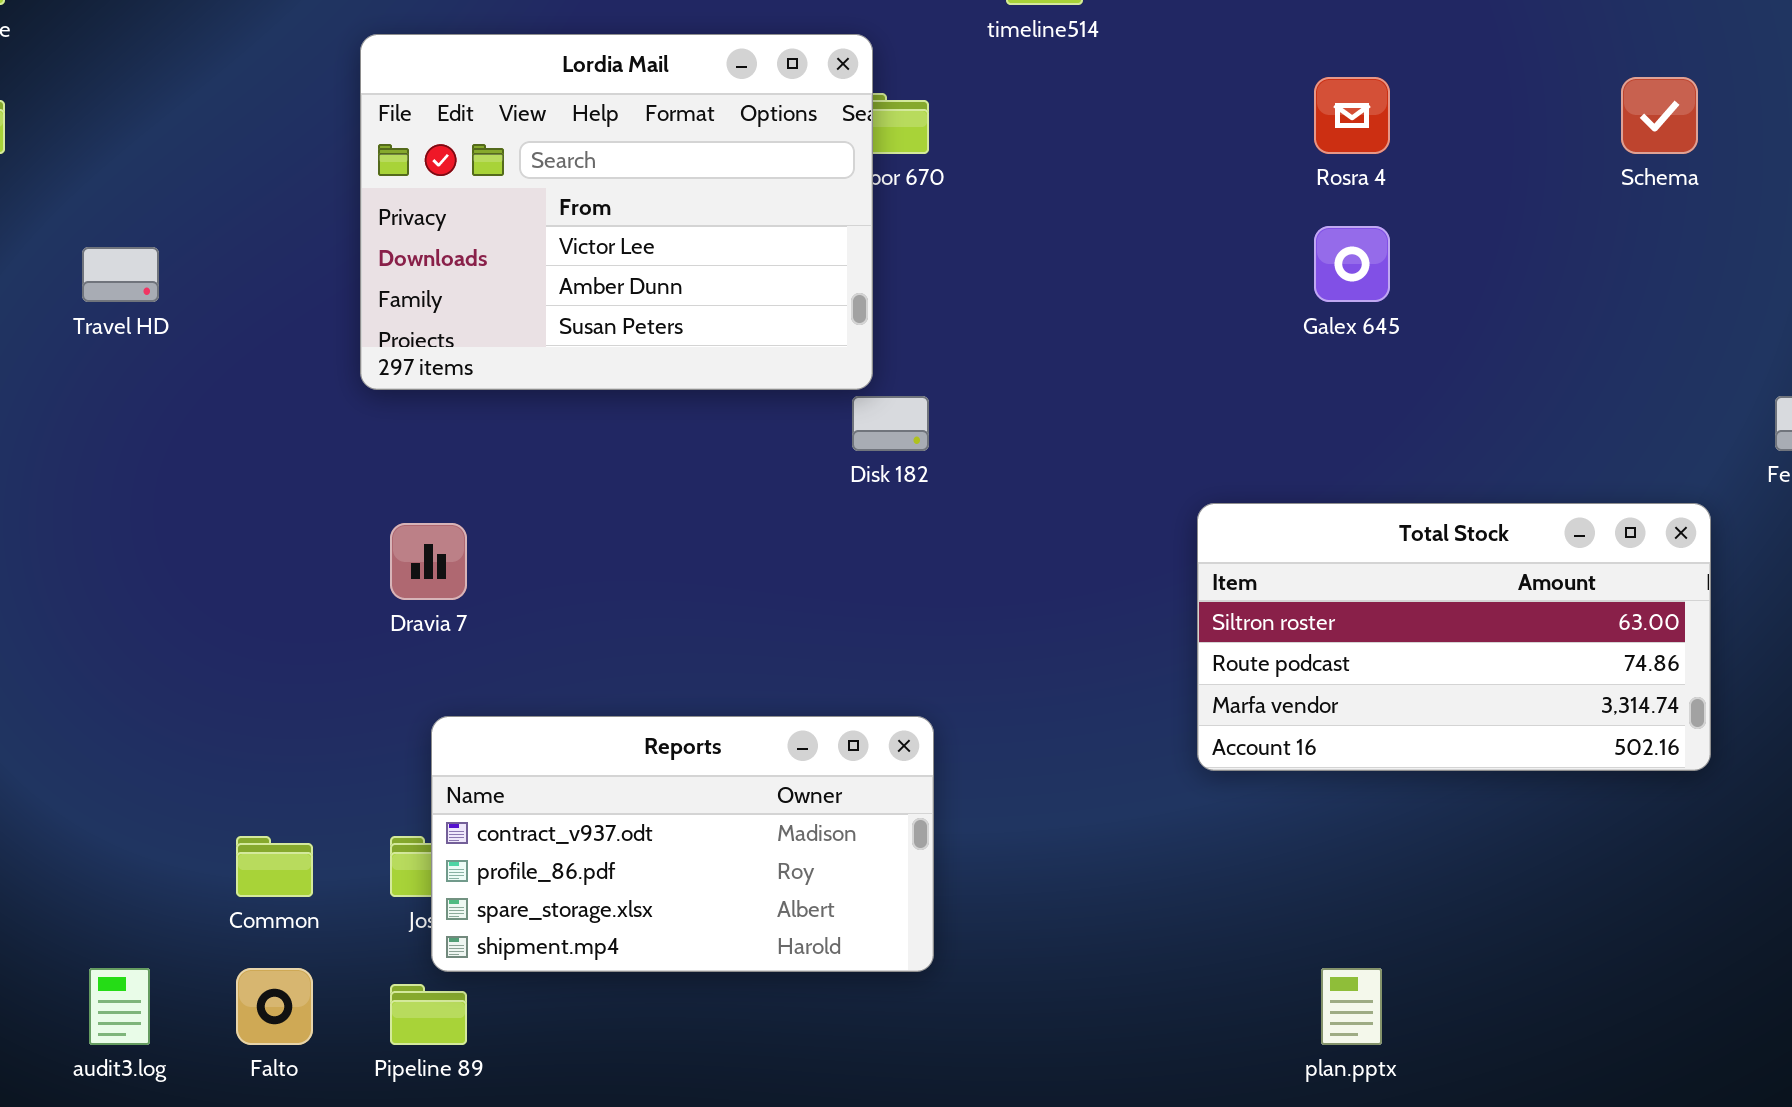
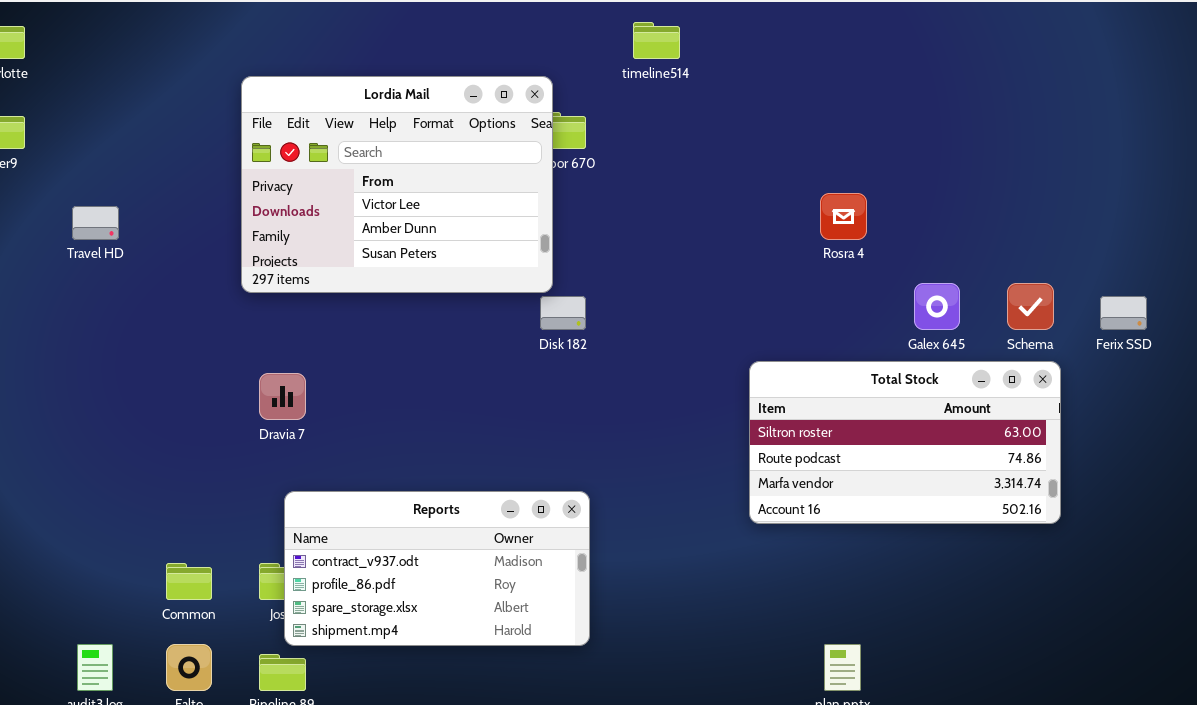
Rosra 4: [1314,77,1390,154] -> [820,193,867,240], moved
Schema: [1621,77,1698,154] -> [1007,283,1054,330], moved
Galex 645: [1314,226,1390,302] -> [914,283,960,330], moved

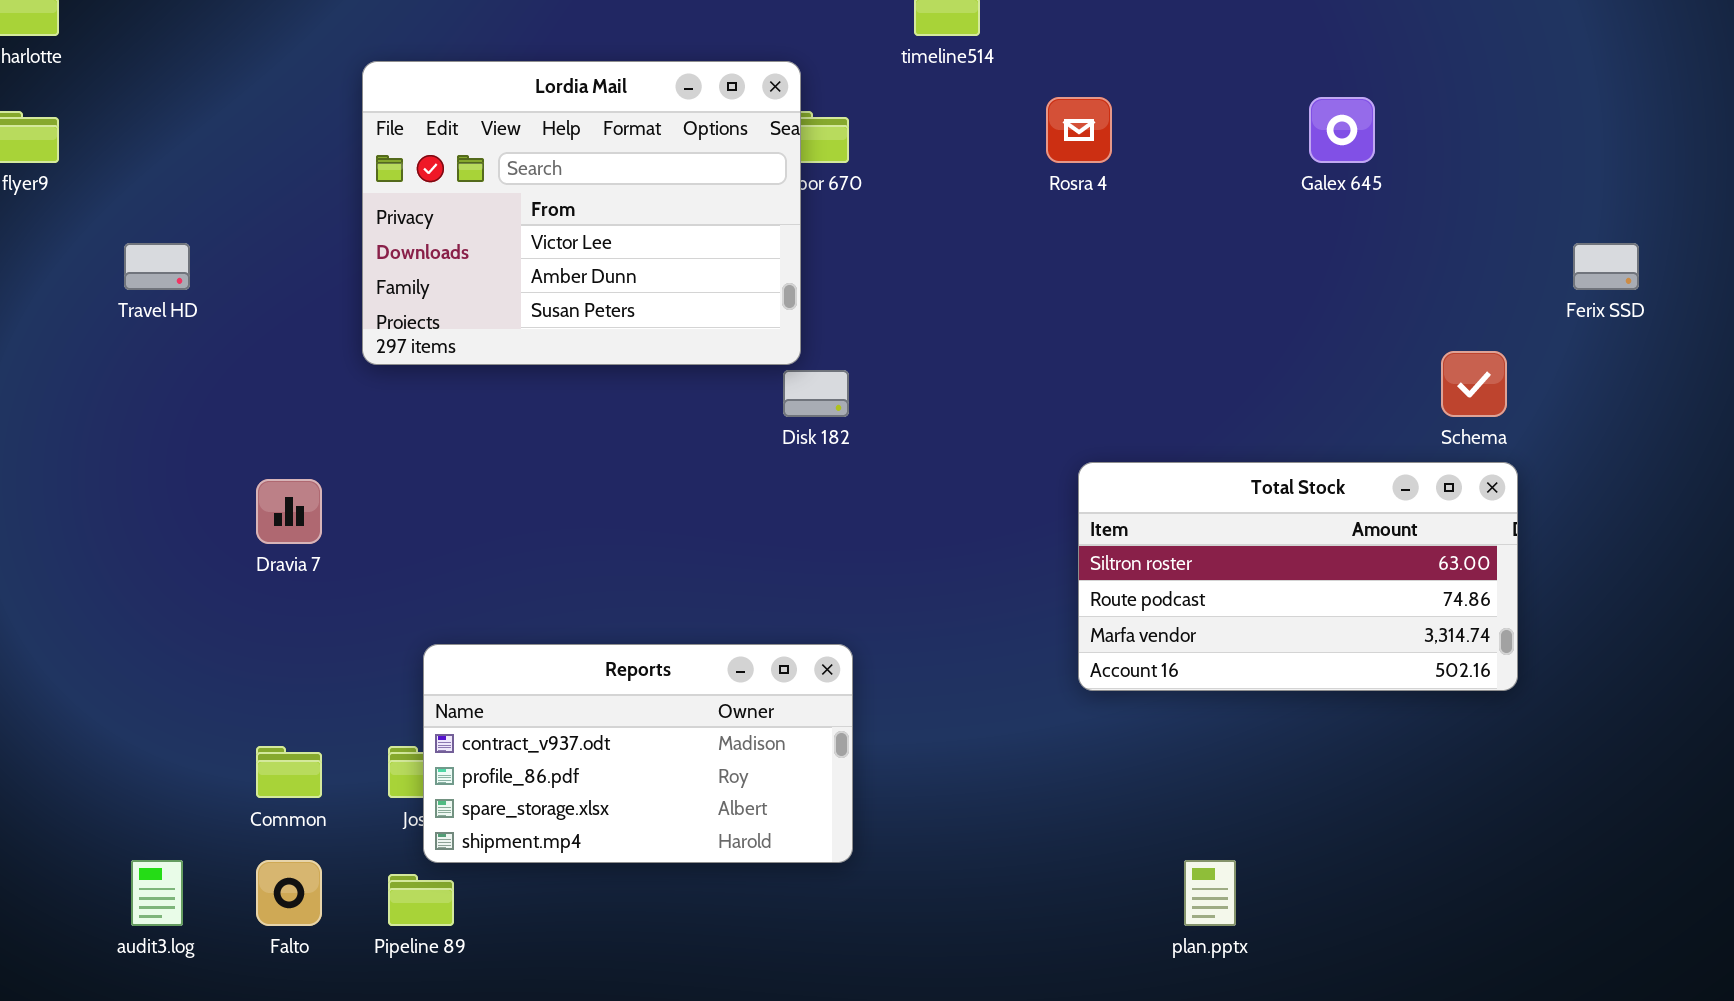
Rosra 4: [820,193,867,240] -> [1046,97,1112,163], moved
Galex 645: [914,283,960,330] -> [1309,97,1375,163], moved
Ferix SSD: [1100,296,1147,330] -> [1573,243,1639,290], moved
Dravia 7: [259,373,306,420] -> [256,479,322,544], moved

